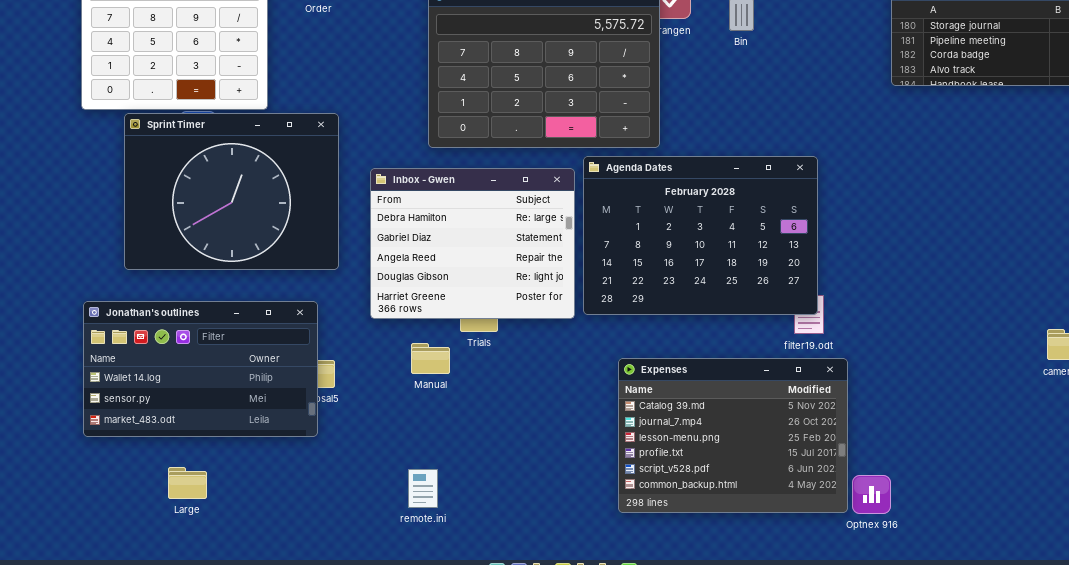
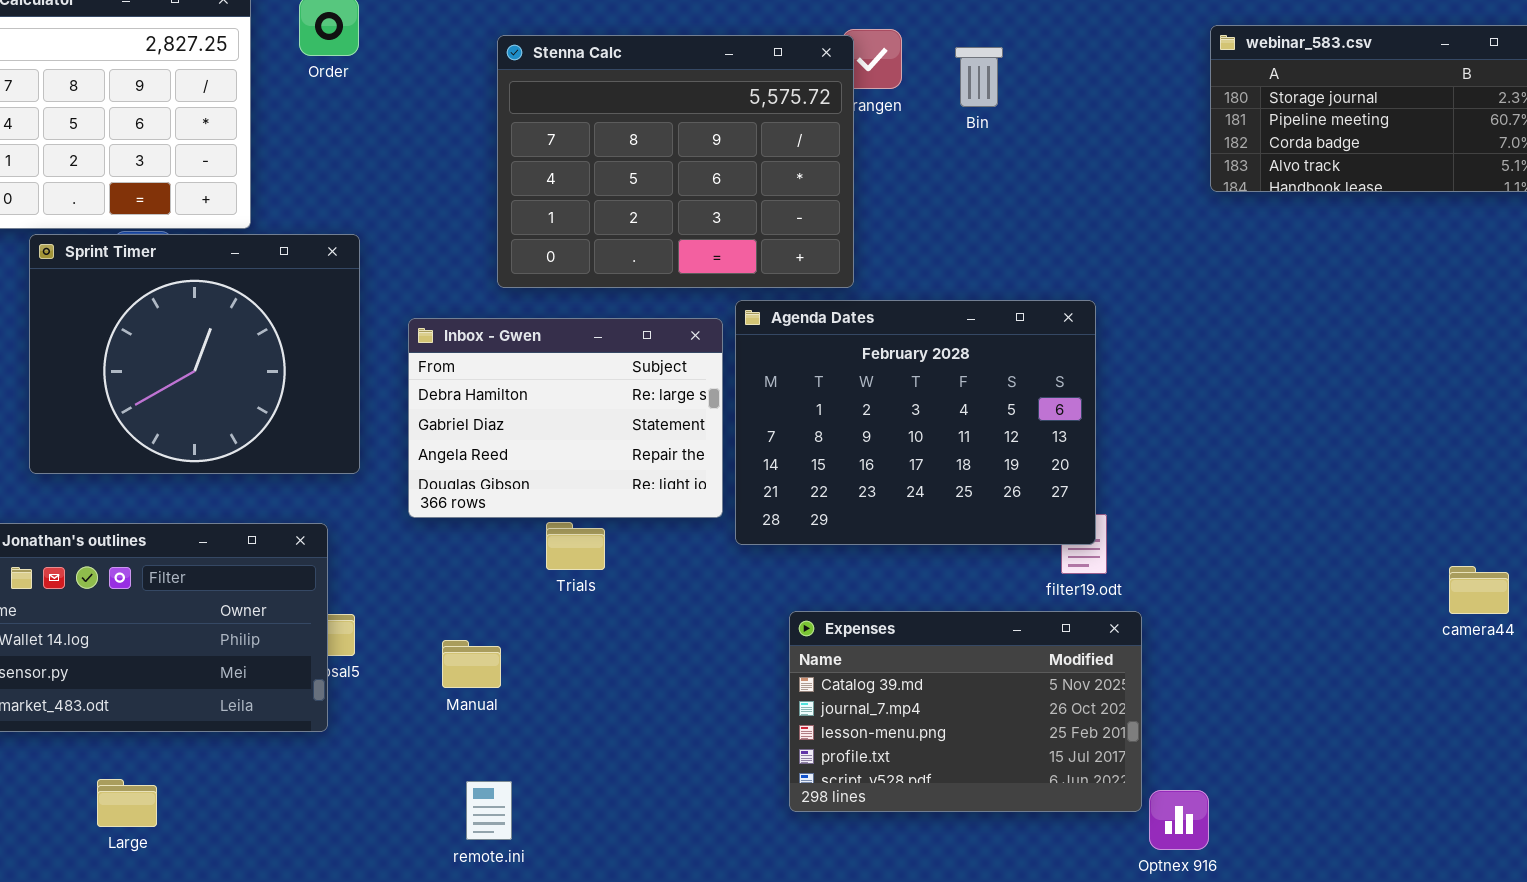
Inbox - Gwen: [370,168,575,319] -> [408,318,723,518], resized
Manual: [411,343,450,374] -> [442,640,501,688], moved
Expenses: [618,358,848,513] -> [789,611,1142,812], resized

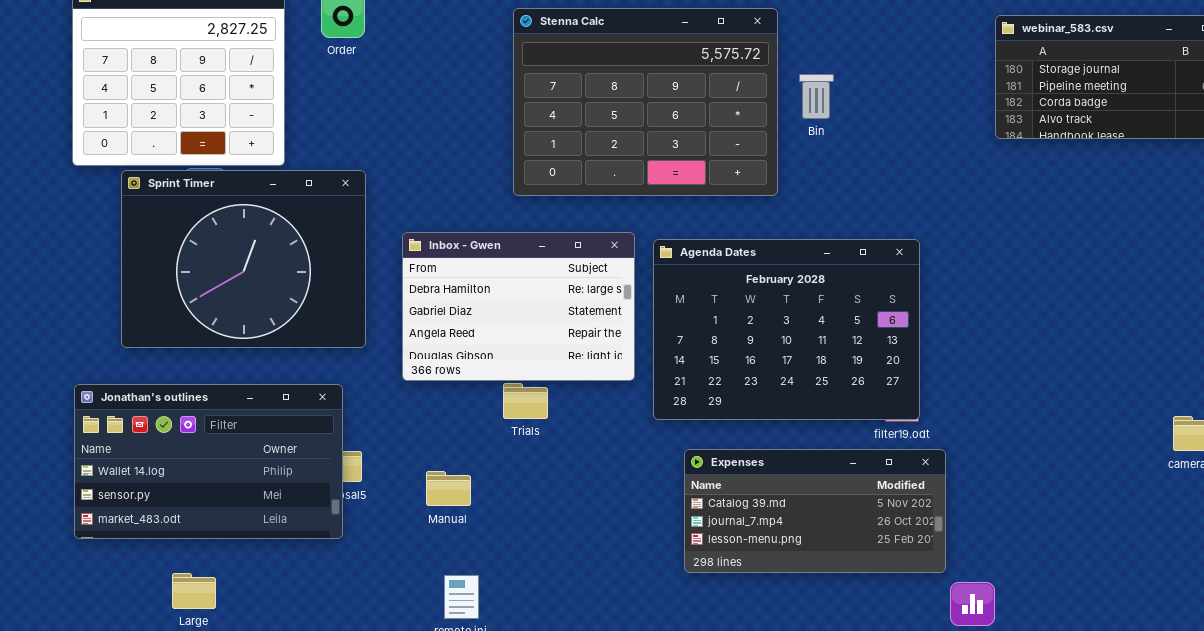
Stenna Calc: [497,35,854,288] -> [513,8,778,196], moved
Bin: [955,47,1003,107] -> [799,74,834,119], moved
Agenda Dates: [735,300,1096,545] -> [653,239,920,420], moved
Expenses: [789,611,1142,812] -> [684,449,946,573], resized

